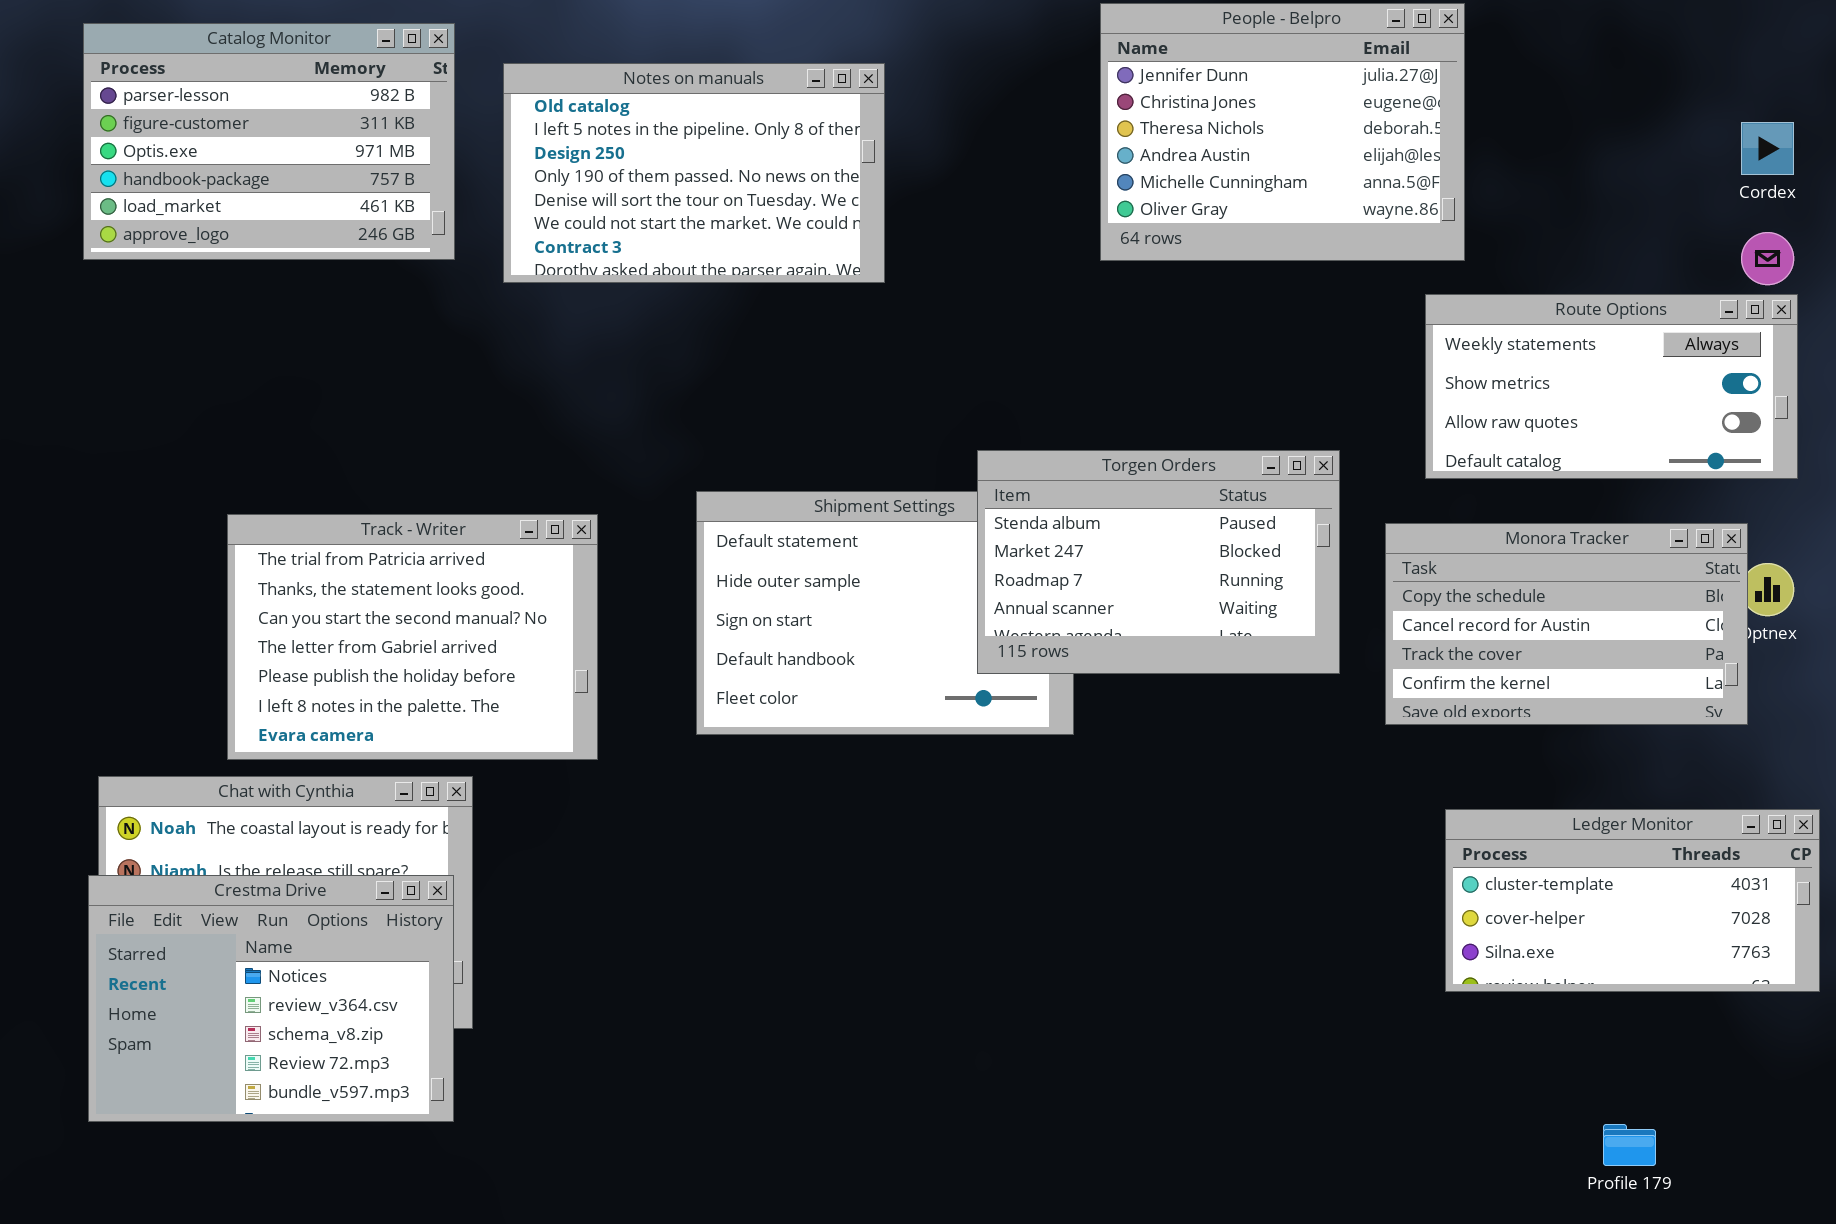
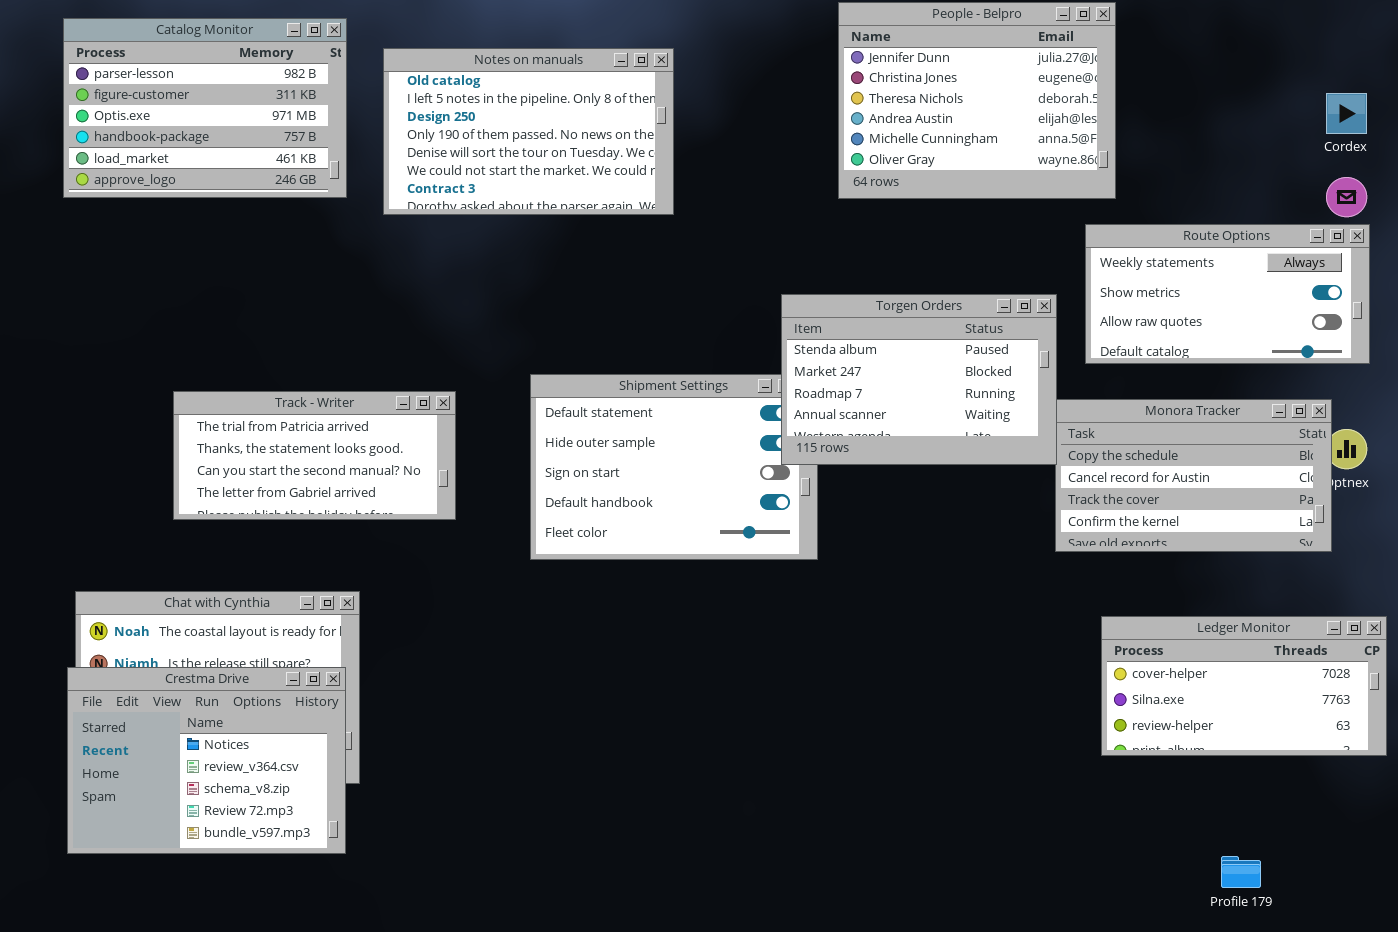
Torgen Orders: [977,450,1340,674] -> [781,294,1057,465], moved
Track - Writer: [227,514,598,760] -> [173,391,456,520], resized
Ledger Monitor: [1445,809,1820,992] -> [1101,616,1387,756], scrolled down 1 row

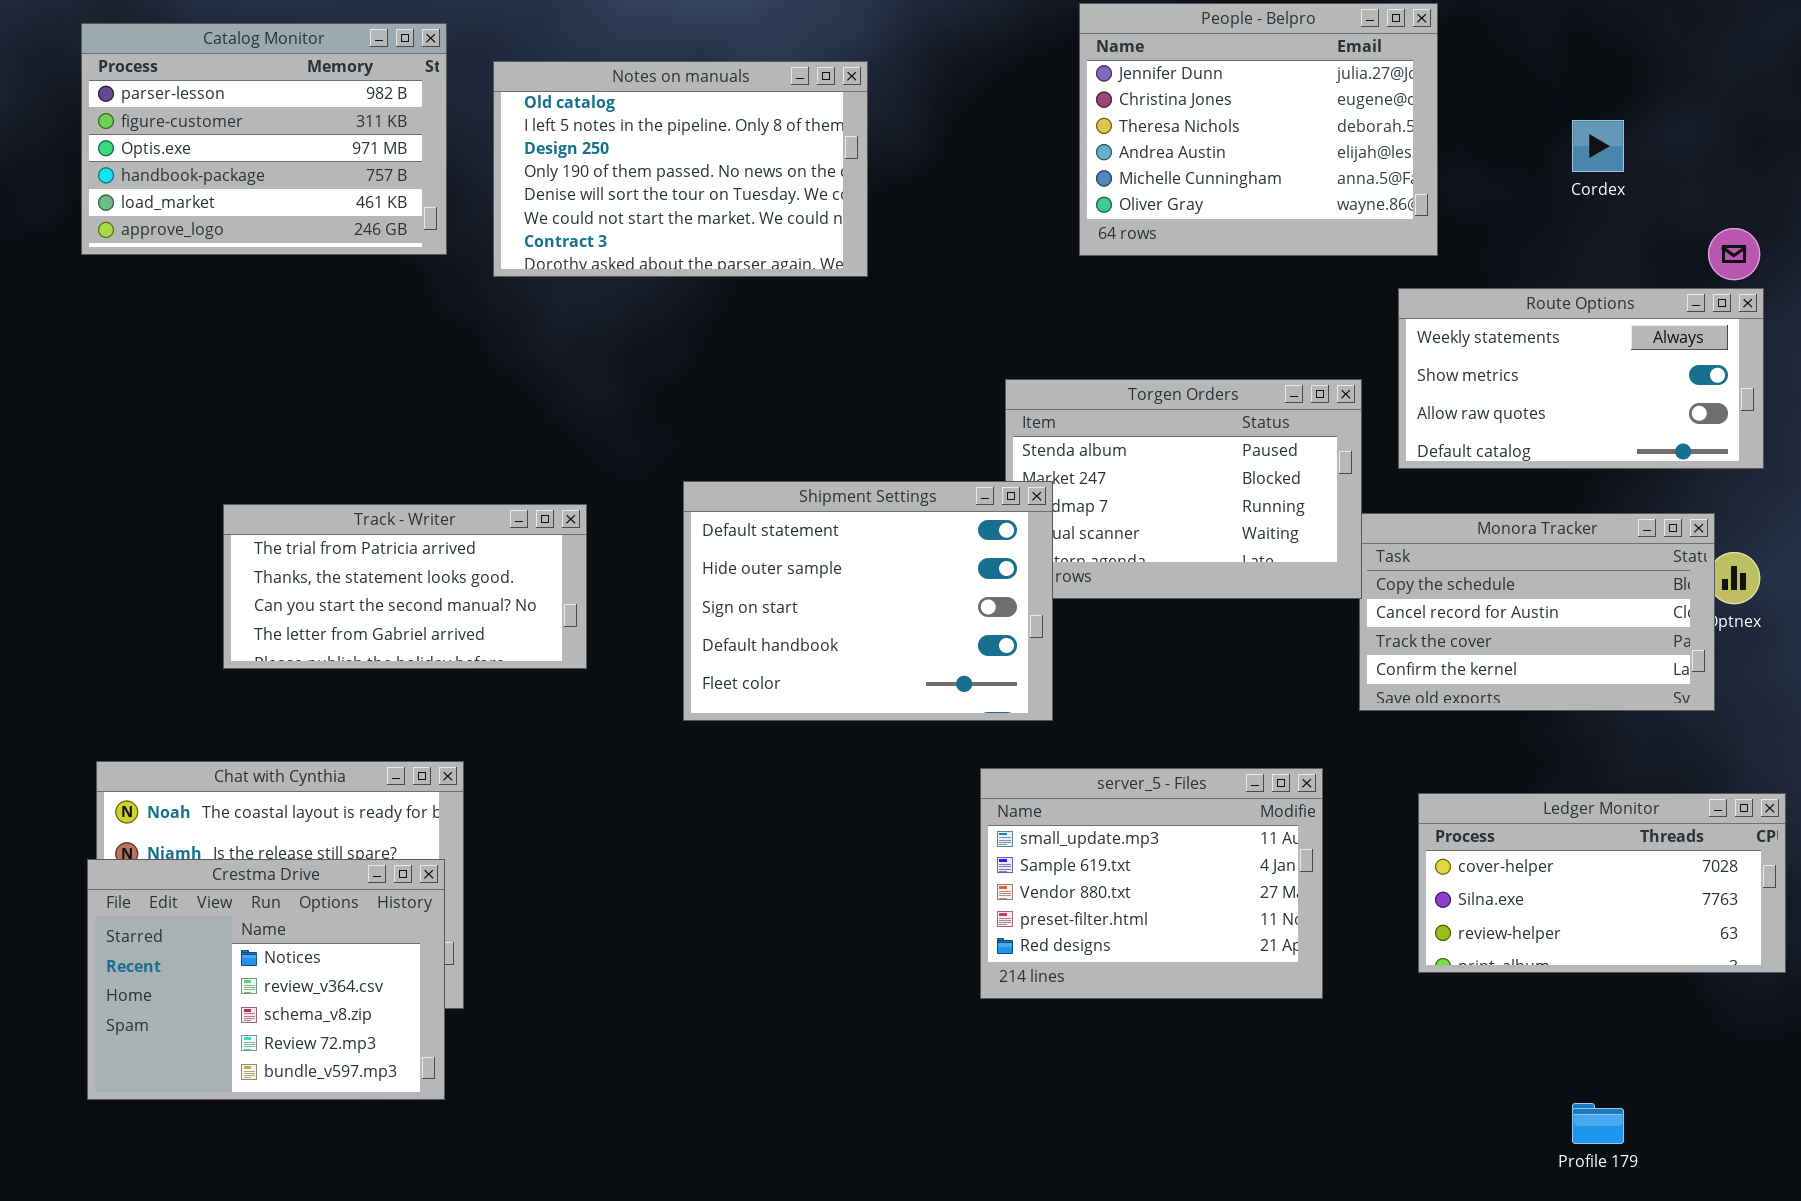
Cordex: [1326,93,1367,134] -> [1572,120,1624,172], moved
Shipment Settings: [530,374,818,560] -> [683,481,1053,721], raised
server_5 - Files: none -> [980,768,1323,999], opened

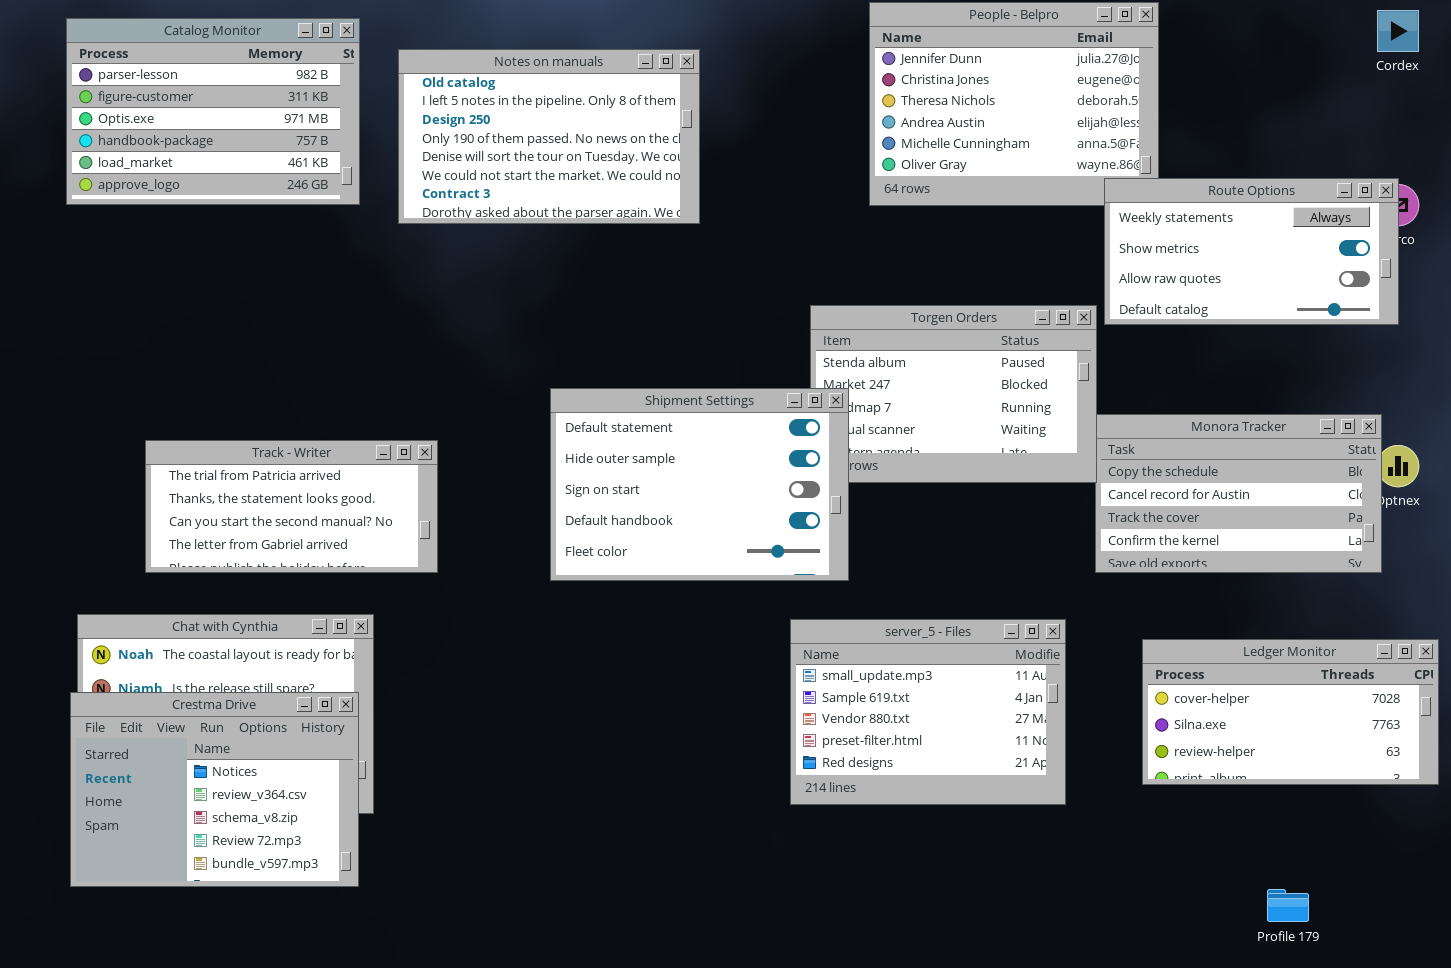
Cordex: [1572,120,1624,172] -> [1377,10,1419,52], moved
Route Options: [1398,288,1764,469] -> [1104,178,1399,325], moved
Track - Writer: [223,504,587,669] -> [145,440,438,573], moved

